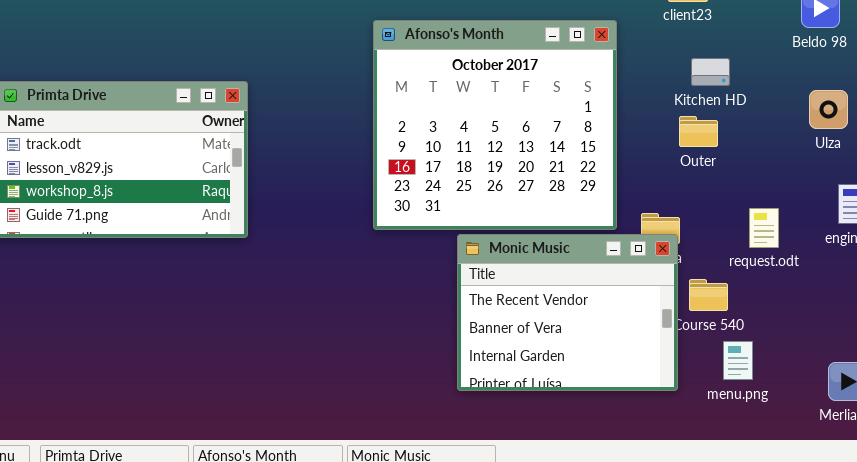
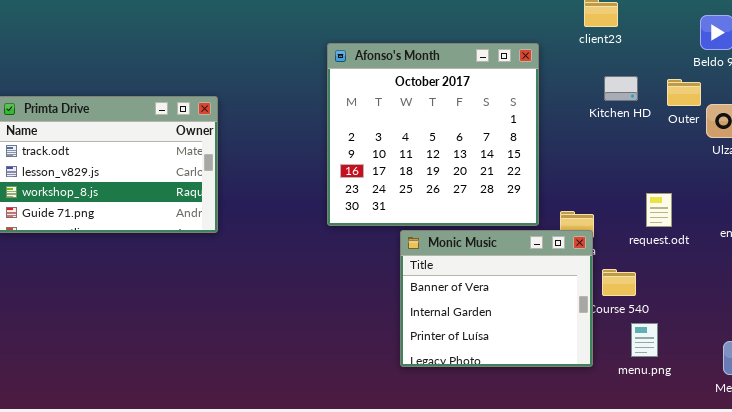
Outer: [679,116,718,147] -> [667,79,701,106], moved
request.odt: [749,208,779,248] -> [646,193,672,227], moved
Monic Music: [457,234,678,391] -> [400,230,593,367], scrolled down 1 row

